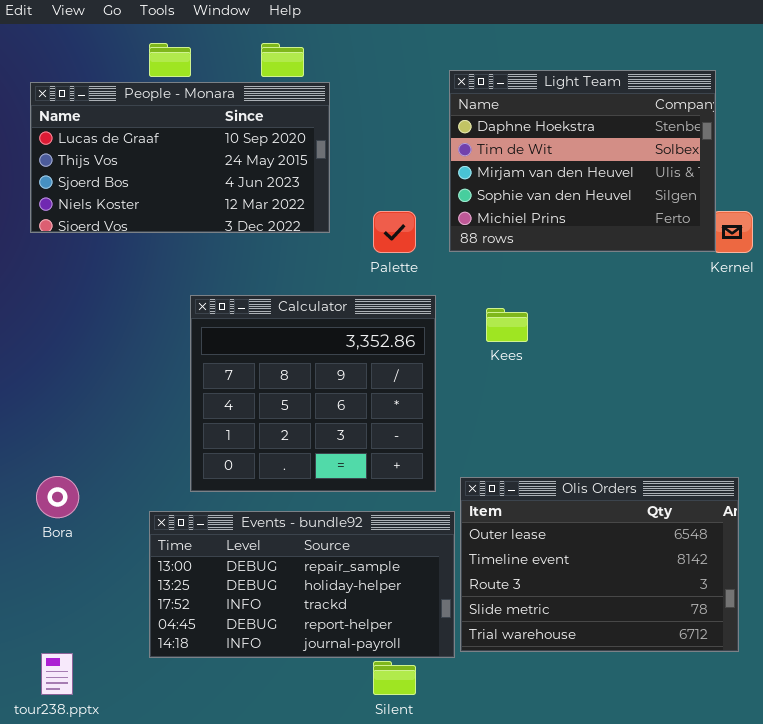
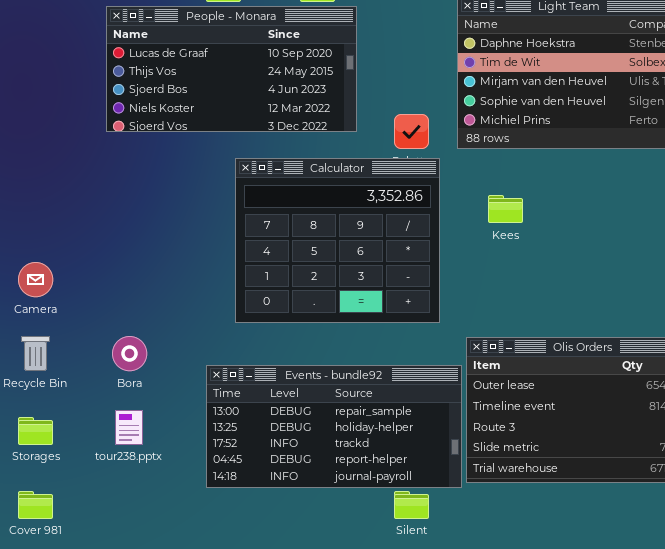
Calculator: [190,295,436,492] -> [235,158,440,323], moved
tour238.pptx: [41,653,73,695] -> [115,410,143,445], moved

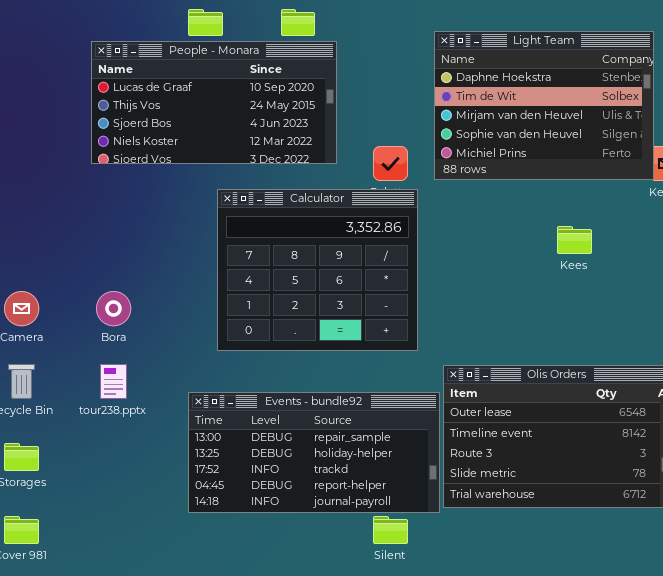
Kees: [488,195,523,223] -> [557,226,592,254], moved
Bora: [112,336,147,371] -> [96,291,131,326], moved
tour238.pptx: [115,410,143,445] -> [100,364,127,399], moved

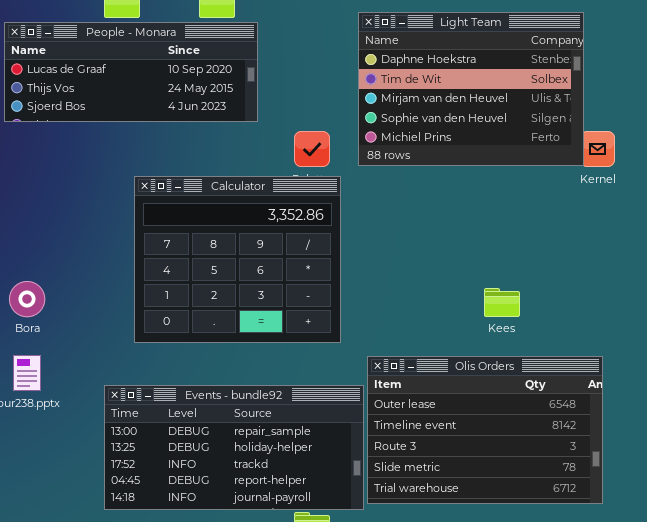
People - Monara: [91,41,337,164] -> [4,22,258,122], resized
Kees: [557,226,592,254] -> [484,288,520,317], moved

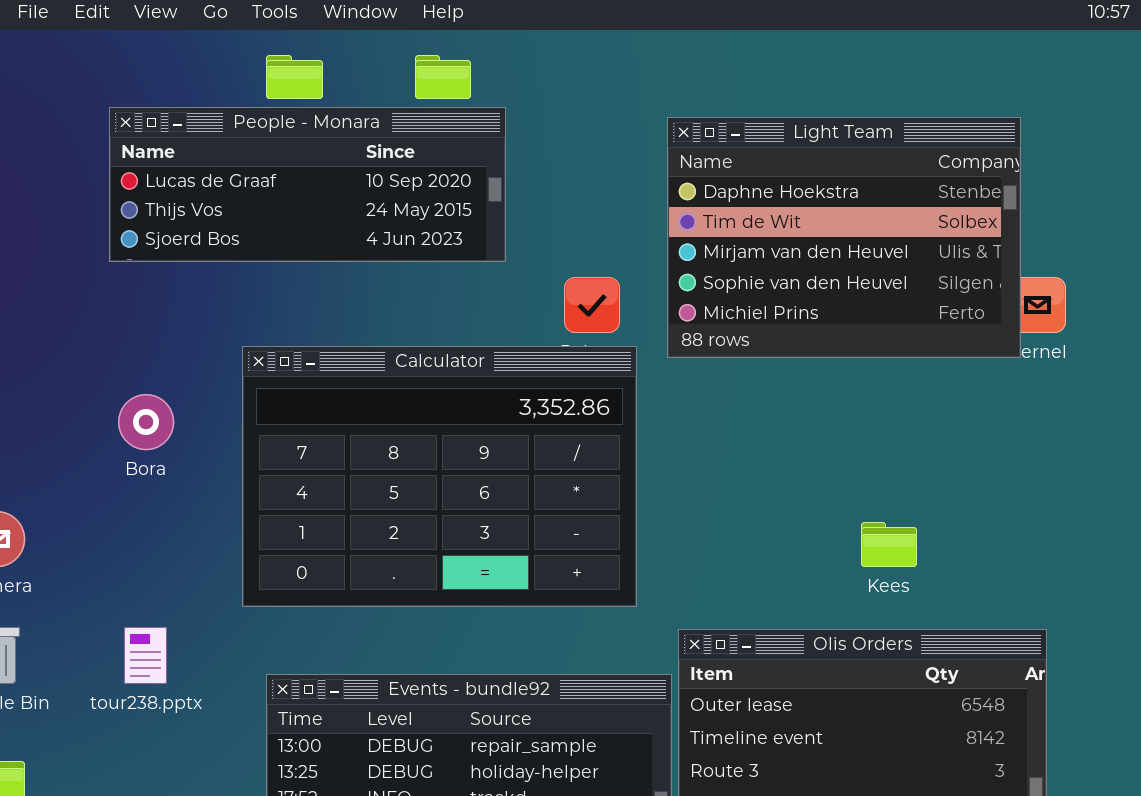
Light Team: [358,12,584,166] -> [667,117,1021,358], moved
Calculator: [134,176,341,343] -> [242,346,637,607], resized
Bora: [9,281,45,317] -> [118,394,174,450], moved

